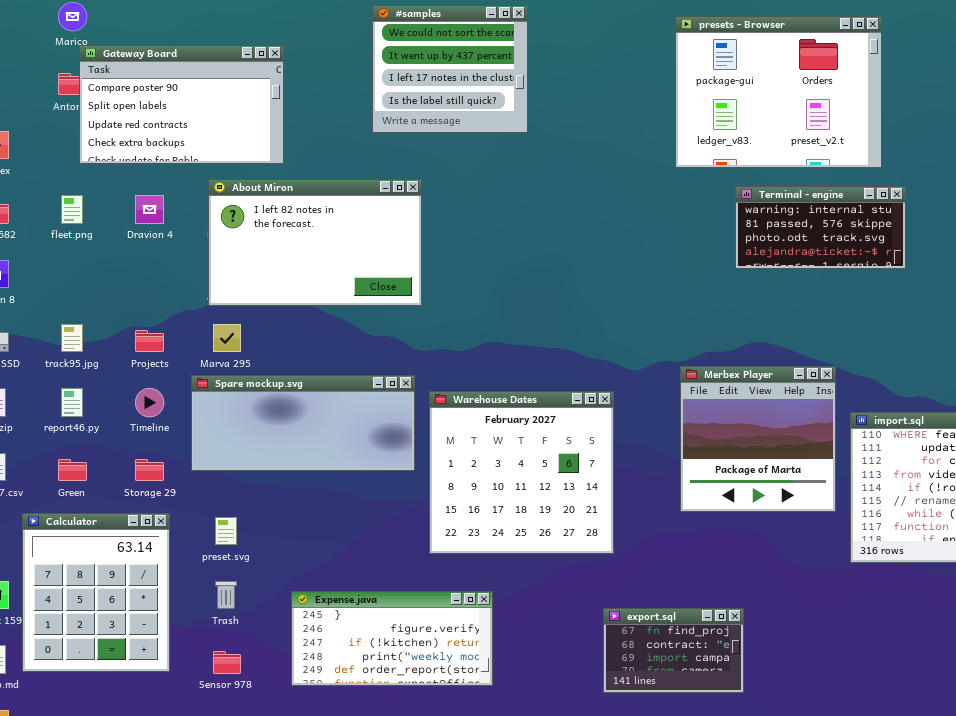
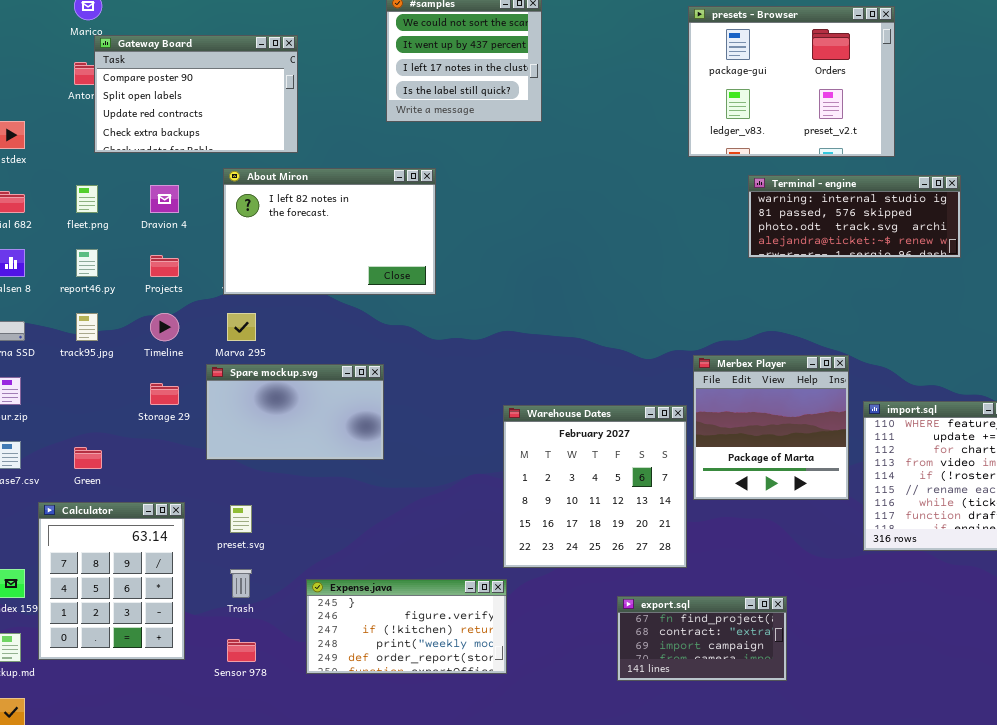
Terminal - engine: [735,186,906,269] -> [748,175,961,258], resized
Projects: [135,330,164,352] -> [150,255,179,277], moved
Spare mockup.svg: [191,375,415,471] -> [206,364,384,460], resized
report46.py: [61,388,83,417] -> [76,249,98,277], moved
Timeline: [135,388,164,417] -> [150,313,179,341], moved
Warehouse Dates: [429,391,614,554] -> [503,405,687,568], moved
Storage 29: [135,459,164,481] -> [150,383,179,405], moved
export.sql: [603,608,744,693] -> [617,596,787,681], resized

